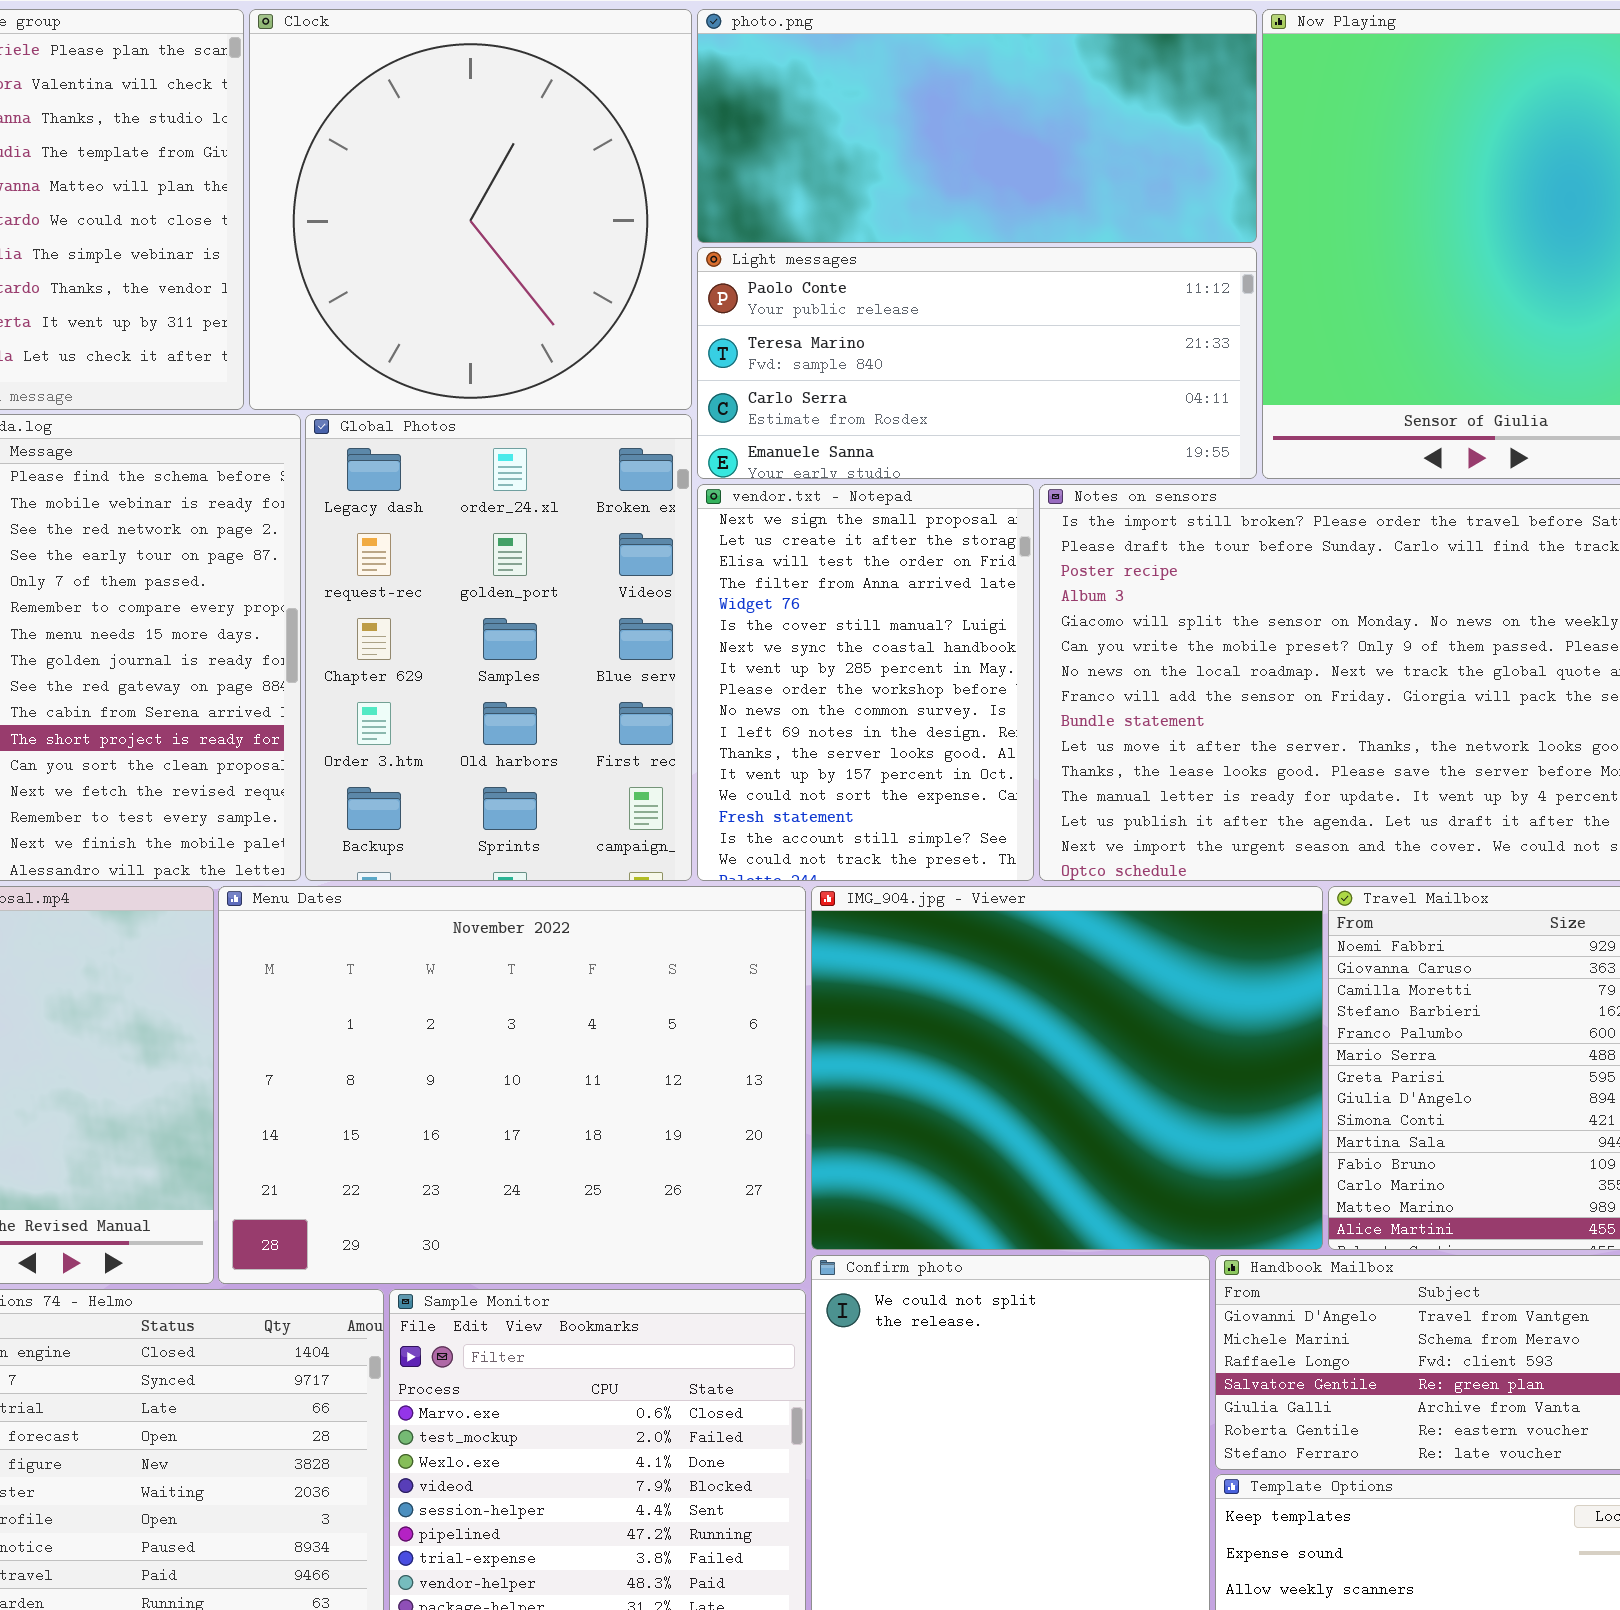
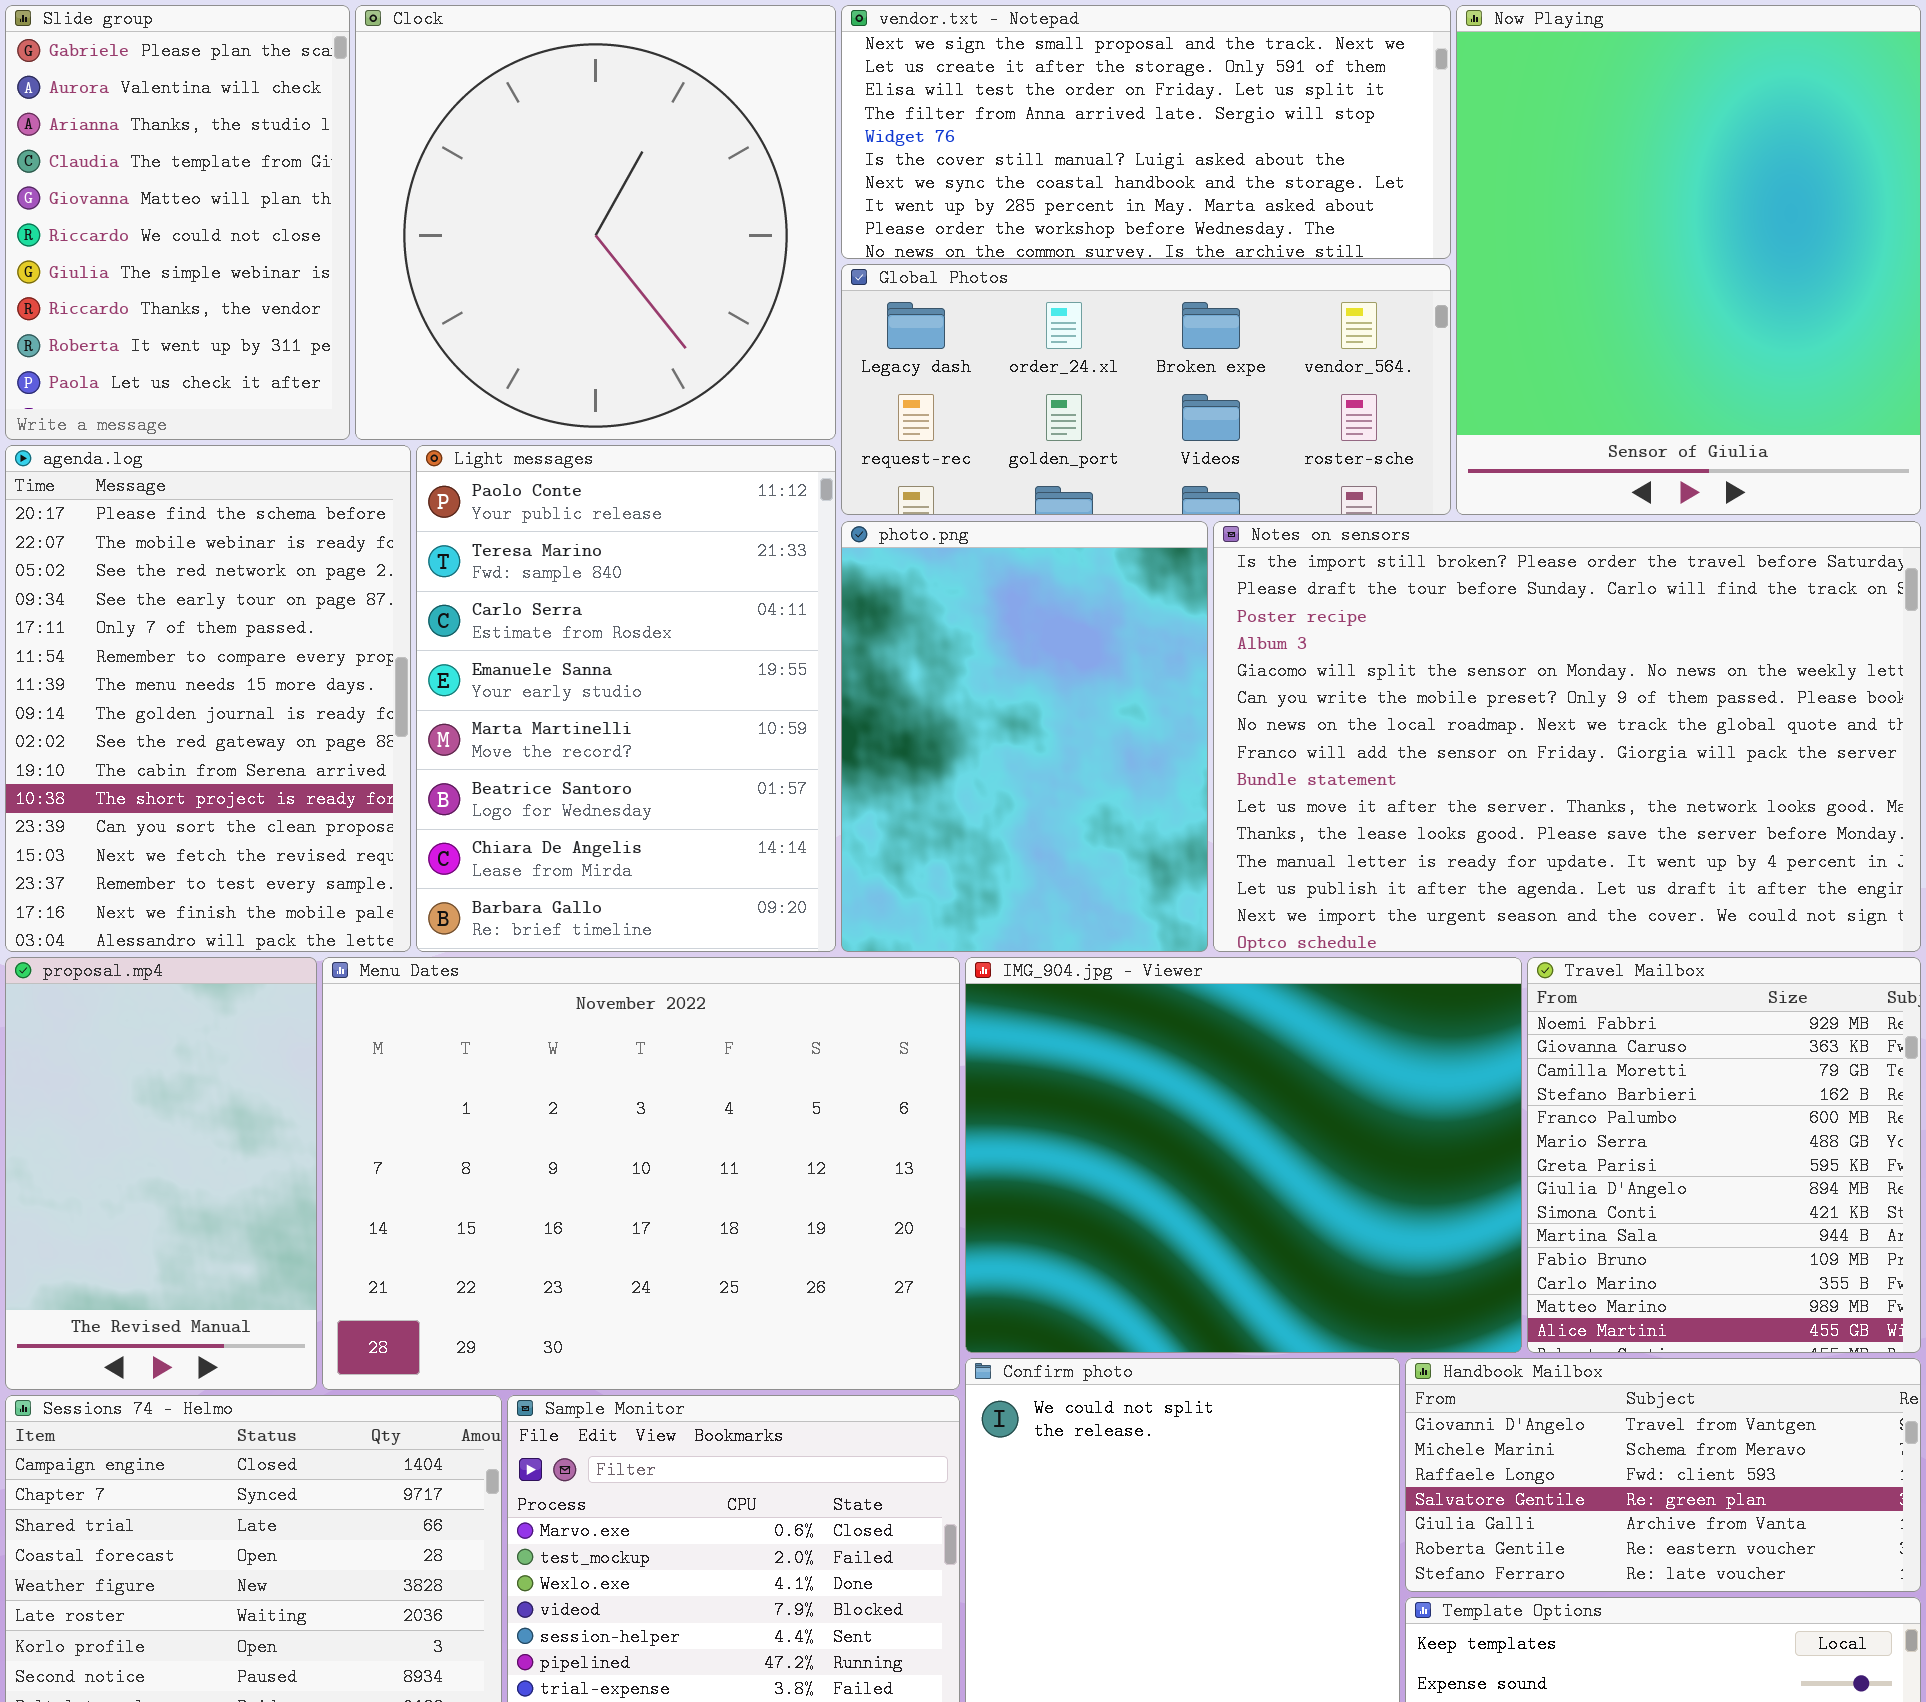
photo.png: [697,9,1257,243] -> [841,521,1208,952], moved, resized
Light messages: [697,247,1257,479] -> [416,445,836,952], moved, resized
Global Photos: [305,414,692,881] -> [841,264,1451,515], moved, resized
vendor.txt - Notepad: [697,484,1034,881] -> [841,5,1451,259], moved, resized

